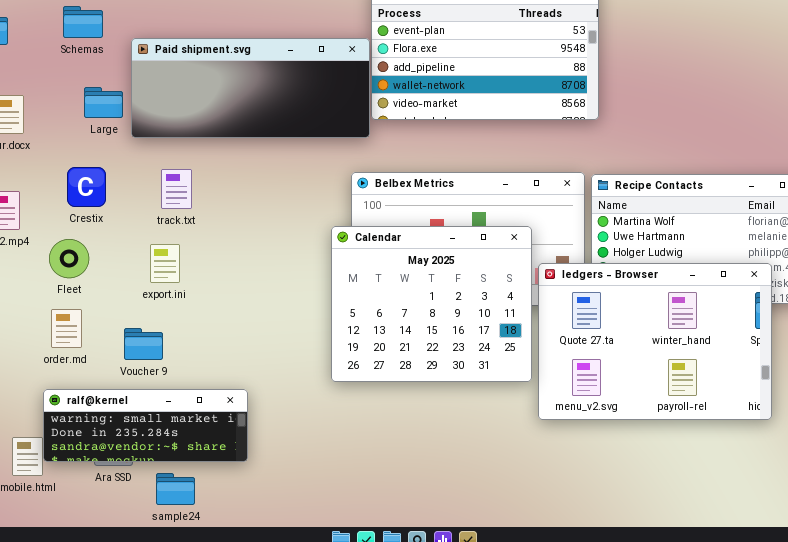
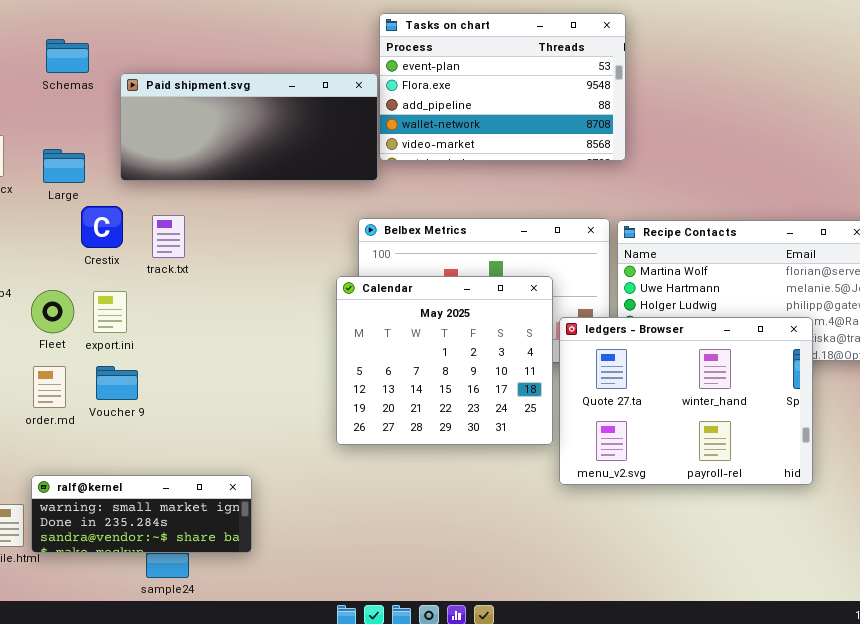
Large: [84,87,123,118] -> [43,149,85,183], moved
Crestix: [67,167,106,207] -> [81,206,123,248], moved
export.ini: [150,244,180,283] -> [93,291,127,333], moved
Voucher 9: [124,328,163,360] -> [96,366,138,400], moved
ralf@kernel: [43,389,248,462] -> [31,475,252,553], moved

